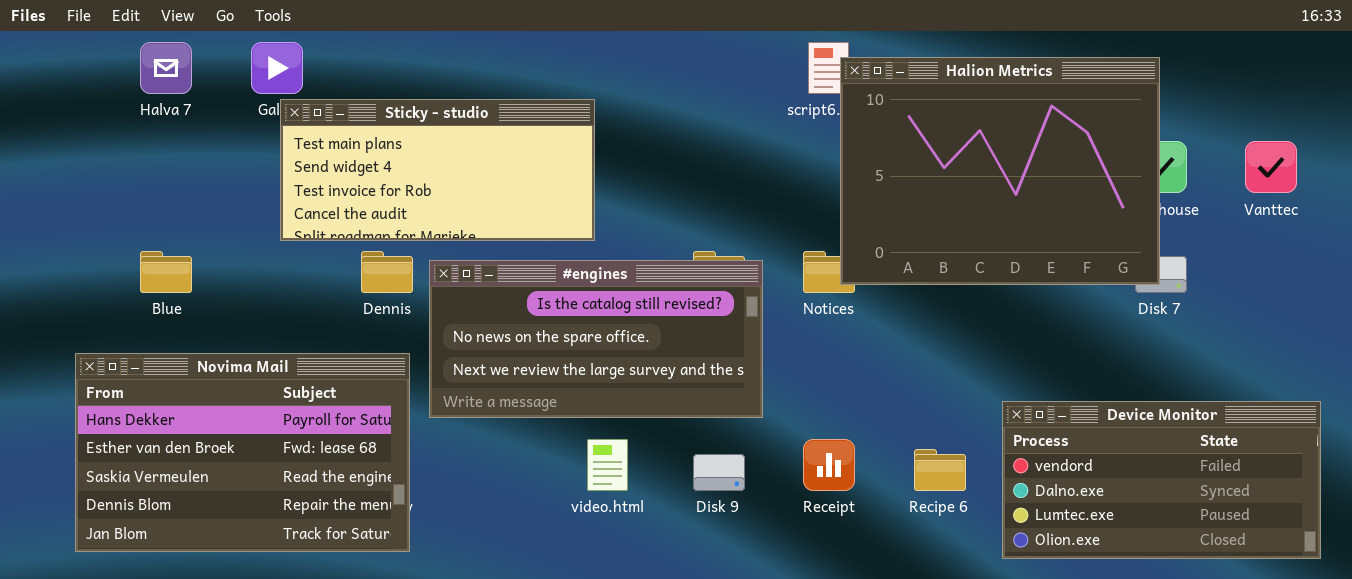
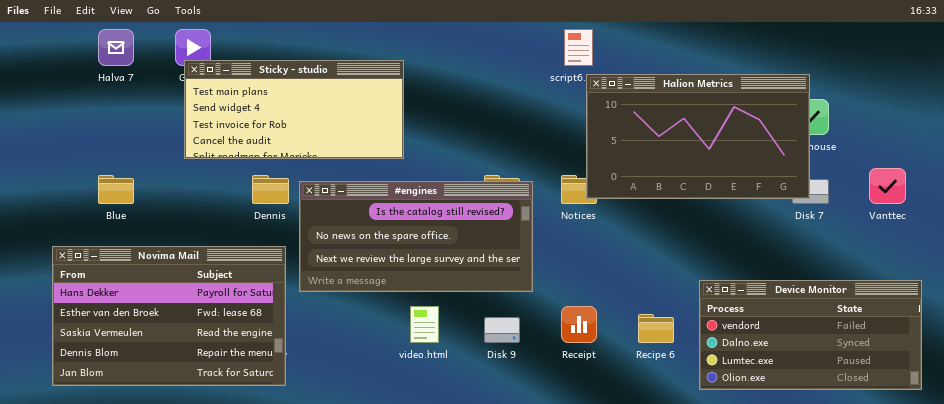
Halion Metrics: [840,57,1160,285] -> [586,74,810,199], resized
Sticky - studio: [280,99,595,241] -> [184,60,404,159], moved
Vanttec: [1245,141,1297,193] -> [869,168,906,204], moved

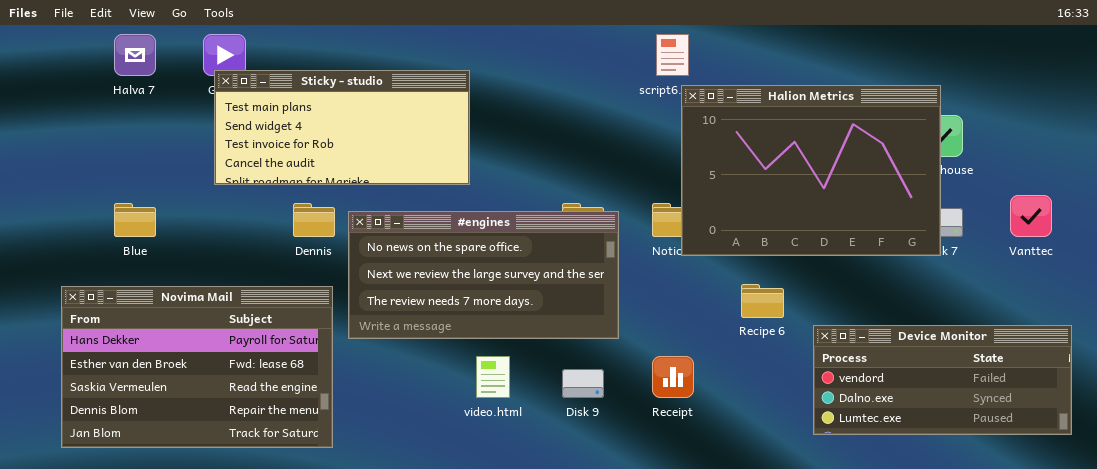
Halion Metrics: [586,74,810,199] -> [681,85,941,256], resized
#engines: [299,181,533,292] -> [348,211,619,339], scrolled down 1 row
Device Monitor: [699,280,922,390] -> [813,325,1072,435], resized
Recipe 6: [638,314,674,343] -> [741,284,784,318], moved

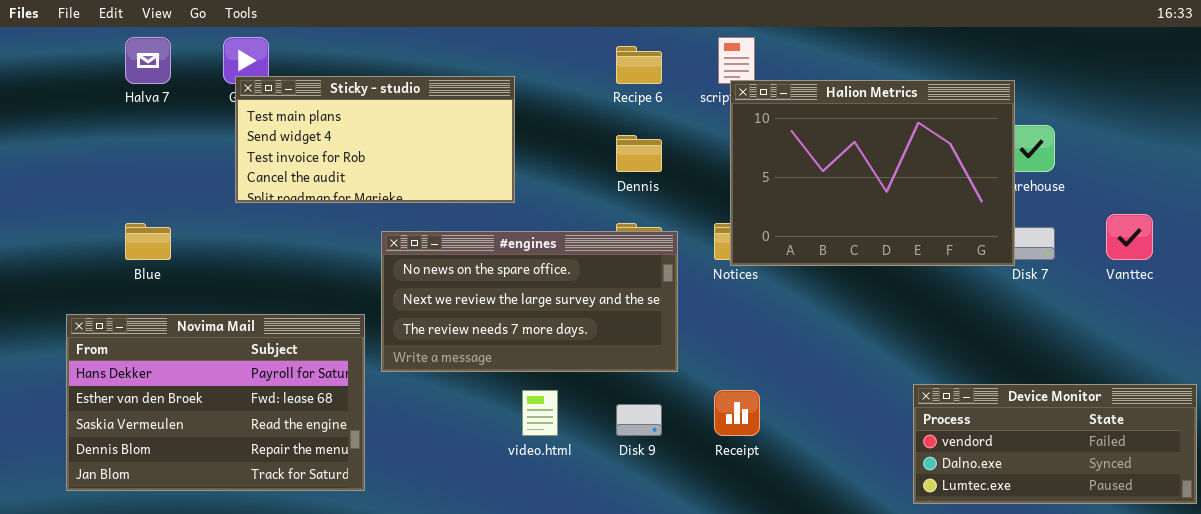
Halion Metrics: [681,85,941,256] -> [730,80,1015,266], moved
Dennis: [293,203,335,237] -> [616,135,662,172], moved
Recipe 6: [741,284,784,318] -> [616,46,662,84], moved
Device Monitor: [813,325,1072,435] -> [913,384,1197,504], moved

